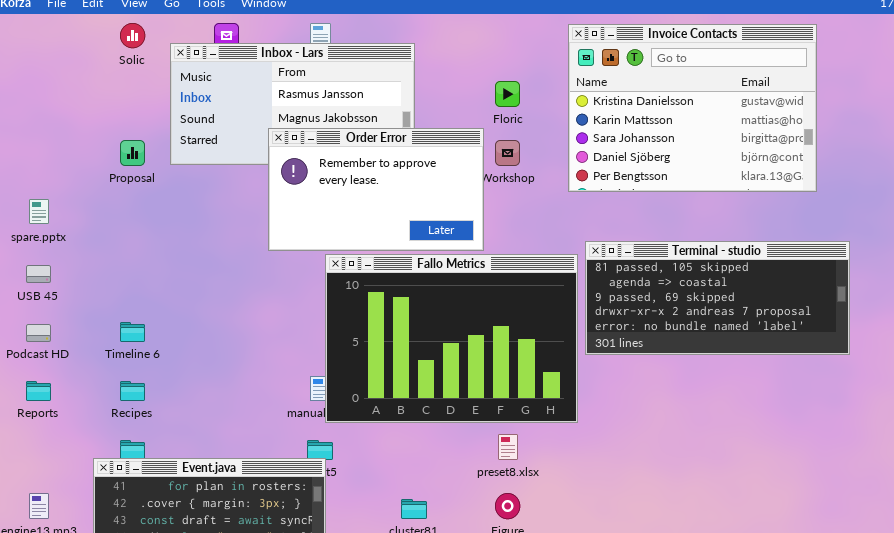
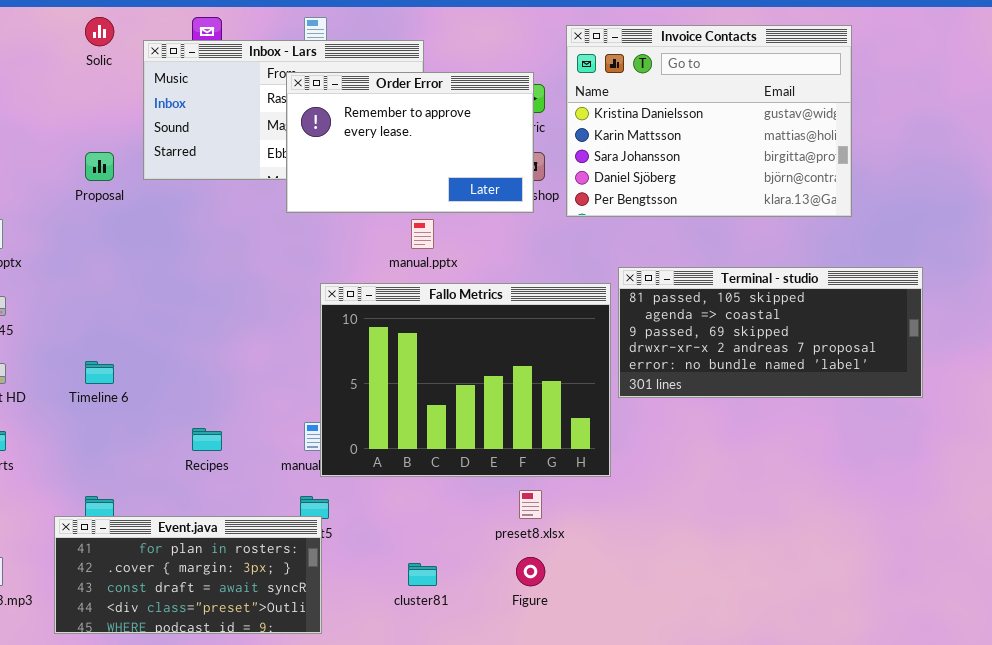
Invoice Contacts: [568,24,817,192] -> [566,25,852,217], moved
Order Error: [268,128,484,251] -> [286,72,534,213], moved
Recipes: [120,381,145,401] -> [192,428,222,451], moved

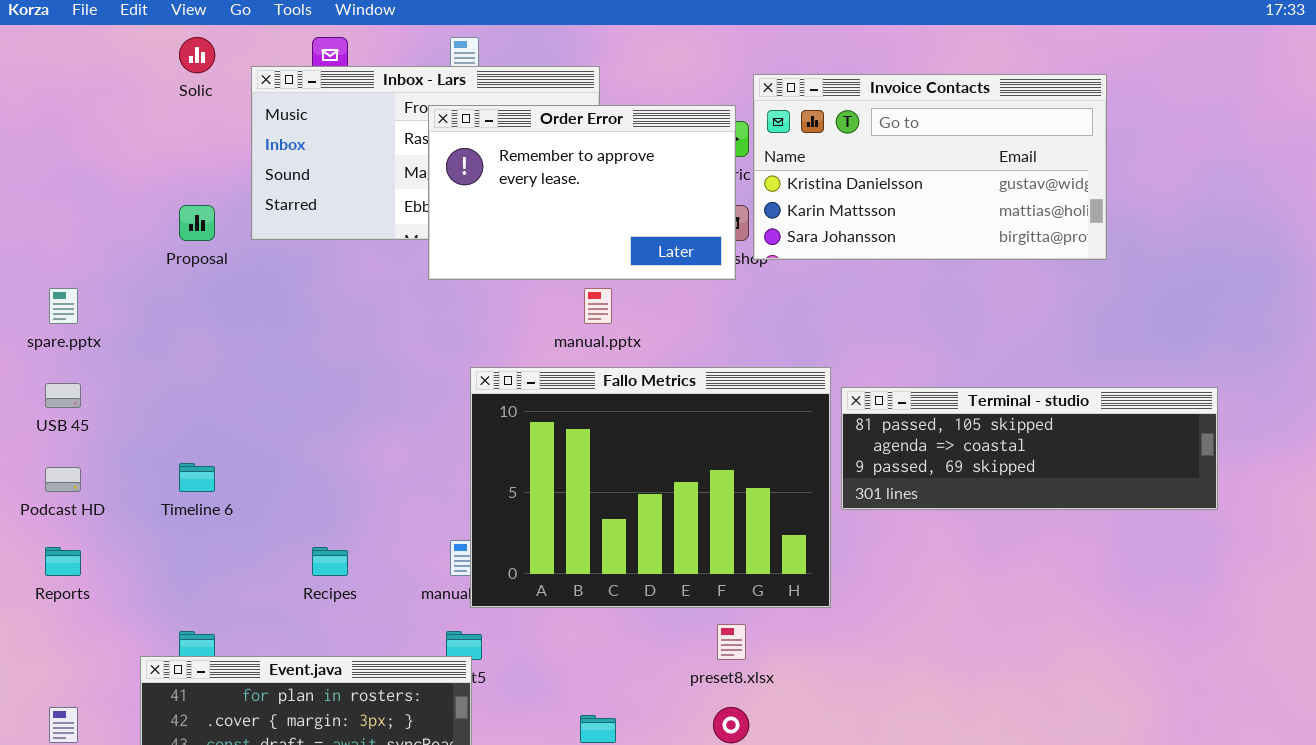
Invoice Contacts: [566,25,852,217] -> [753,74,1107,260], moved, resized
Terminal - studio: [618,267,923,398] -> [841,387,1218,510], resized

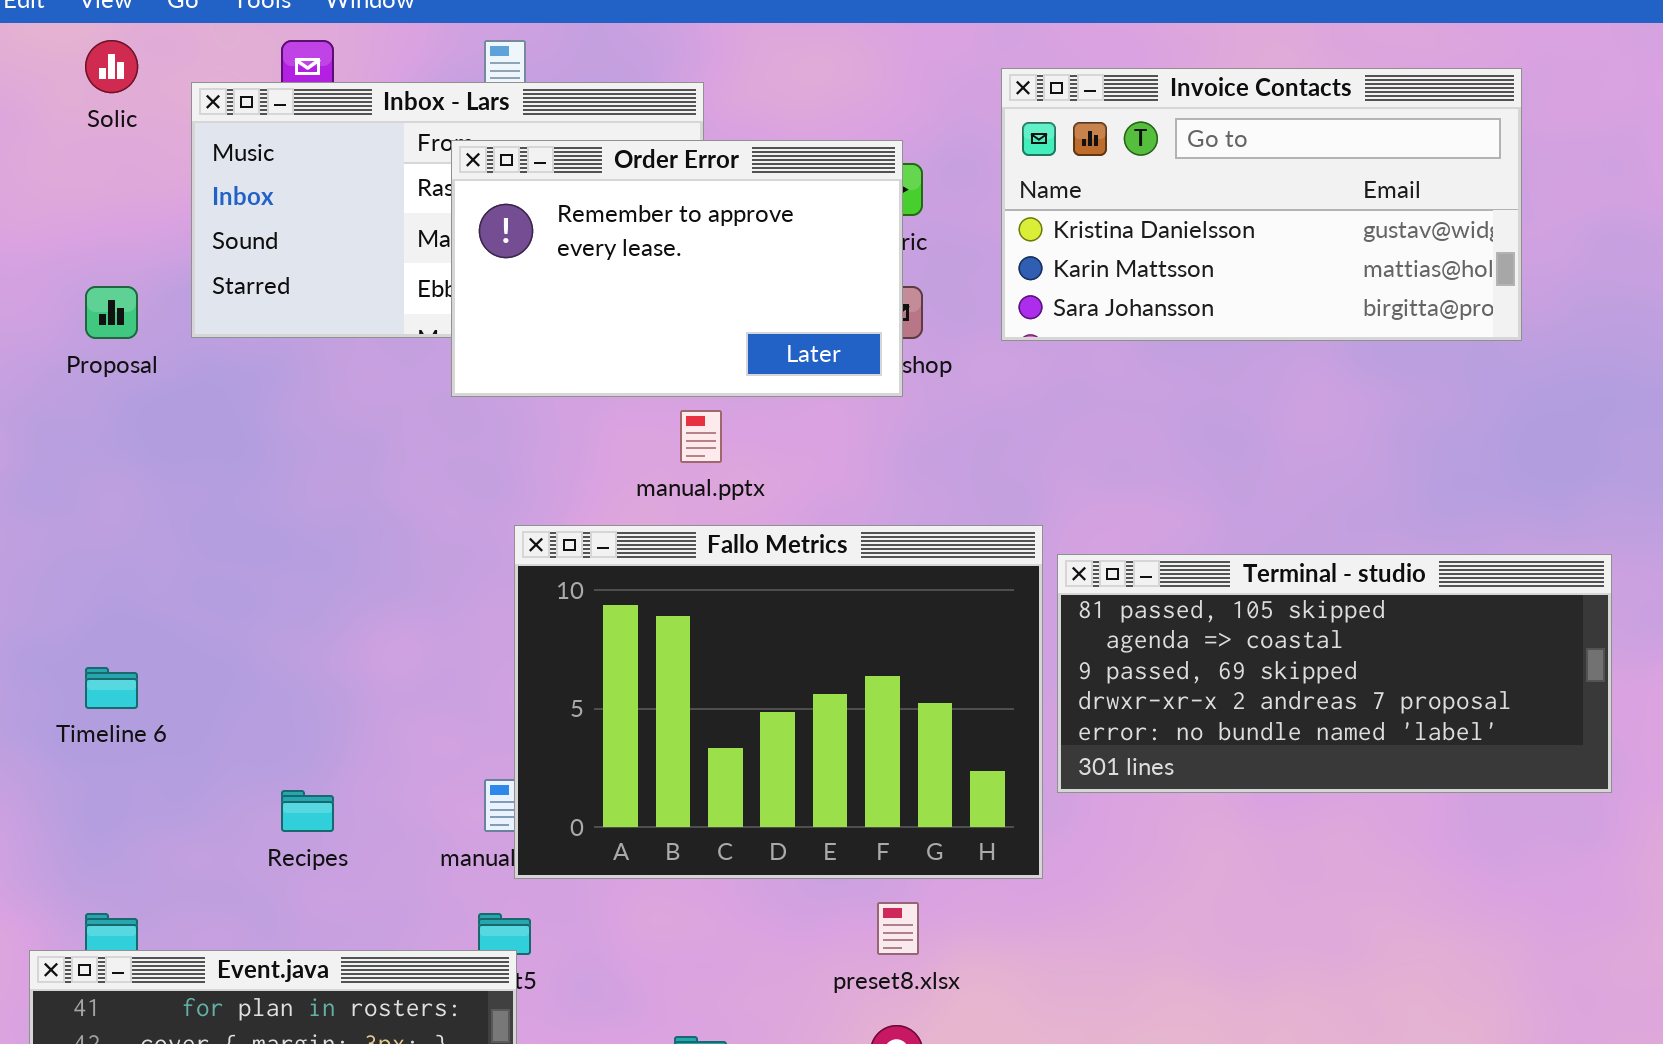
Invoice Contacts: [753,74,1107,260] -> [1001,68,1522,341], moved
Terminal - studio: [841,387,1218,510] -> [1057,554,1612,793], resized

